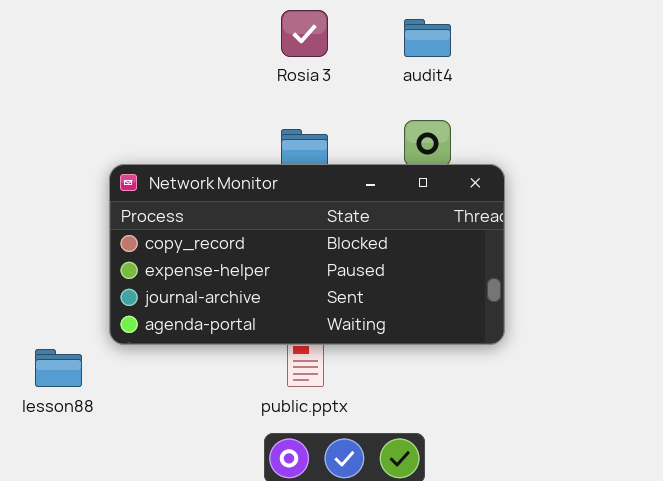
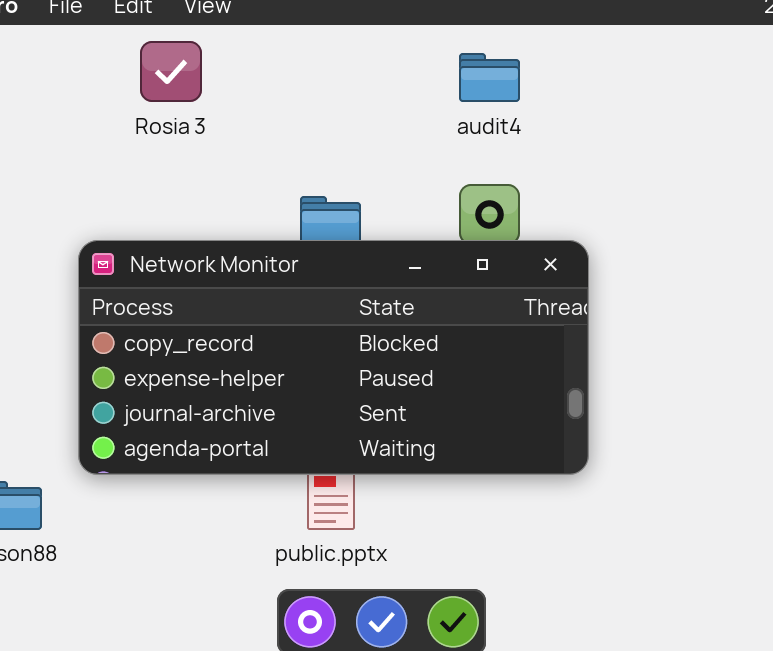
Rosia 3: [281,10,328,57] -> [140,41,202,102], moved

